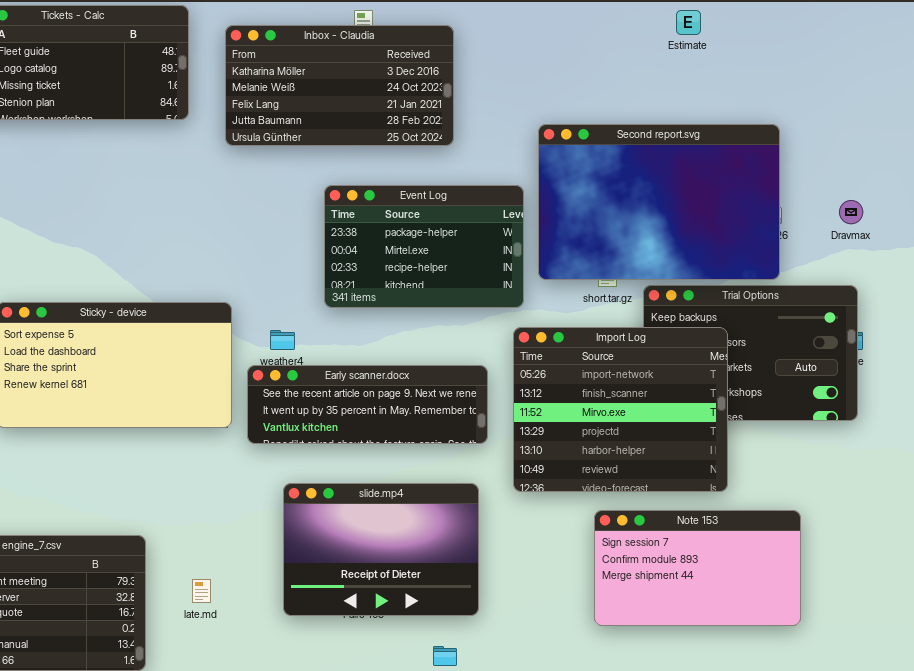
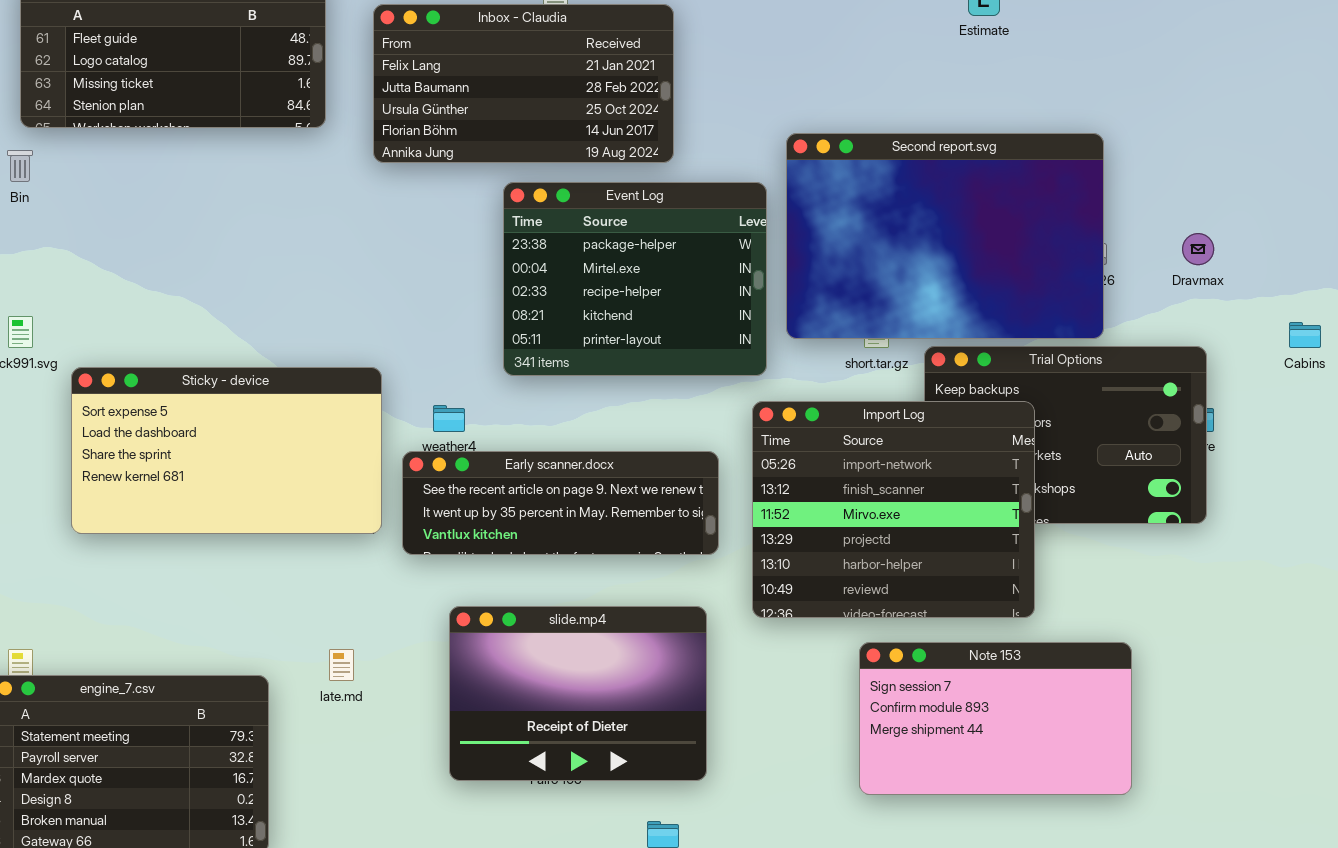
Inbox - Claudia: [225,25,454,146] -> [373,4,674,163], scrolled down 2 rows
Event Log: [324,185,524,308] -> [503,182,767,376], resized
late.md: [192,579,211,603] -> [329,649,354,681], moved

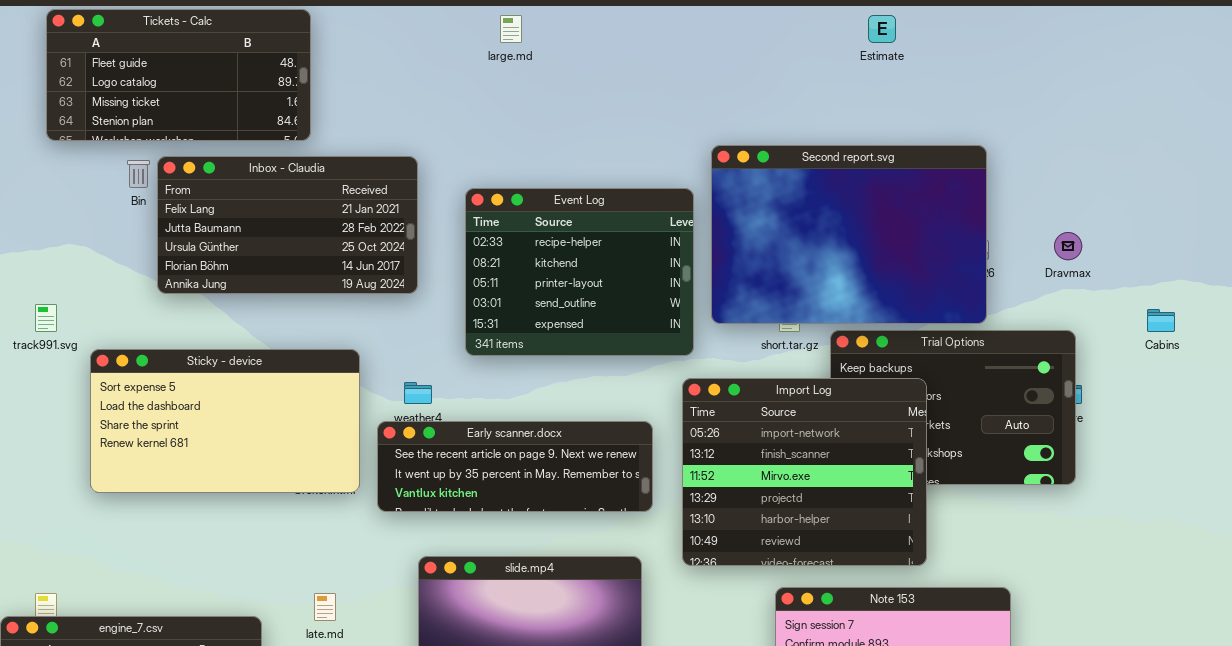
Inbox - Claudia: [373,4,674,163] -> [157,156,418,294], moved
Bin: [7,150,33,182] -> [127,160,150,188], moved
Event Log: [503,182,767,376] -> [465,188,694,356], scrolled down 2 rows

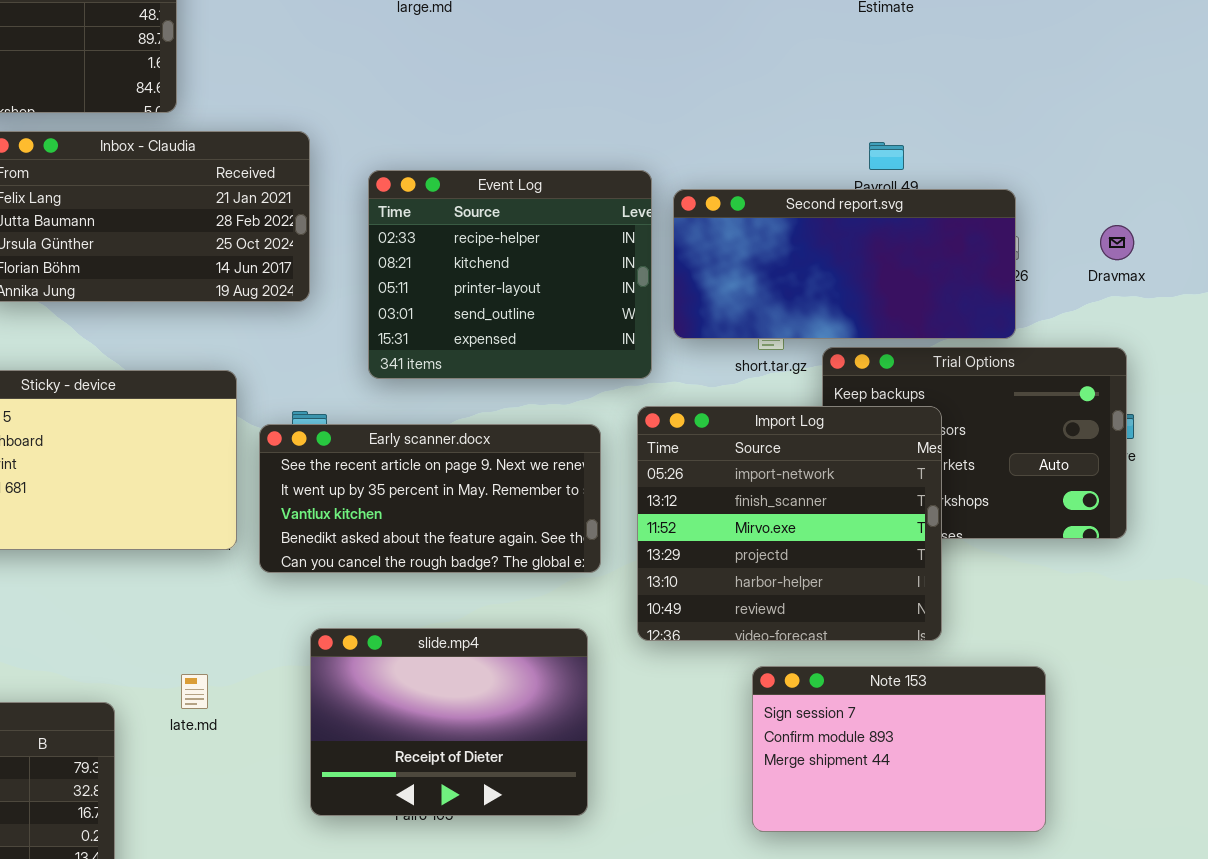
Second report.svg: [711,145,987,324] -> [673,189,1016,339], resized
Early scanner.docx: [377,421,653,512] -> [259,424,601,573], resized

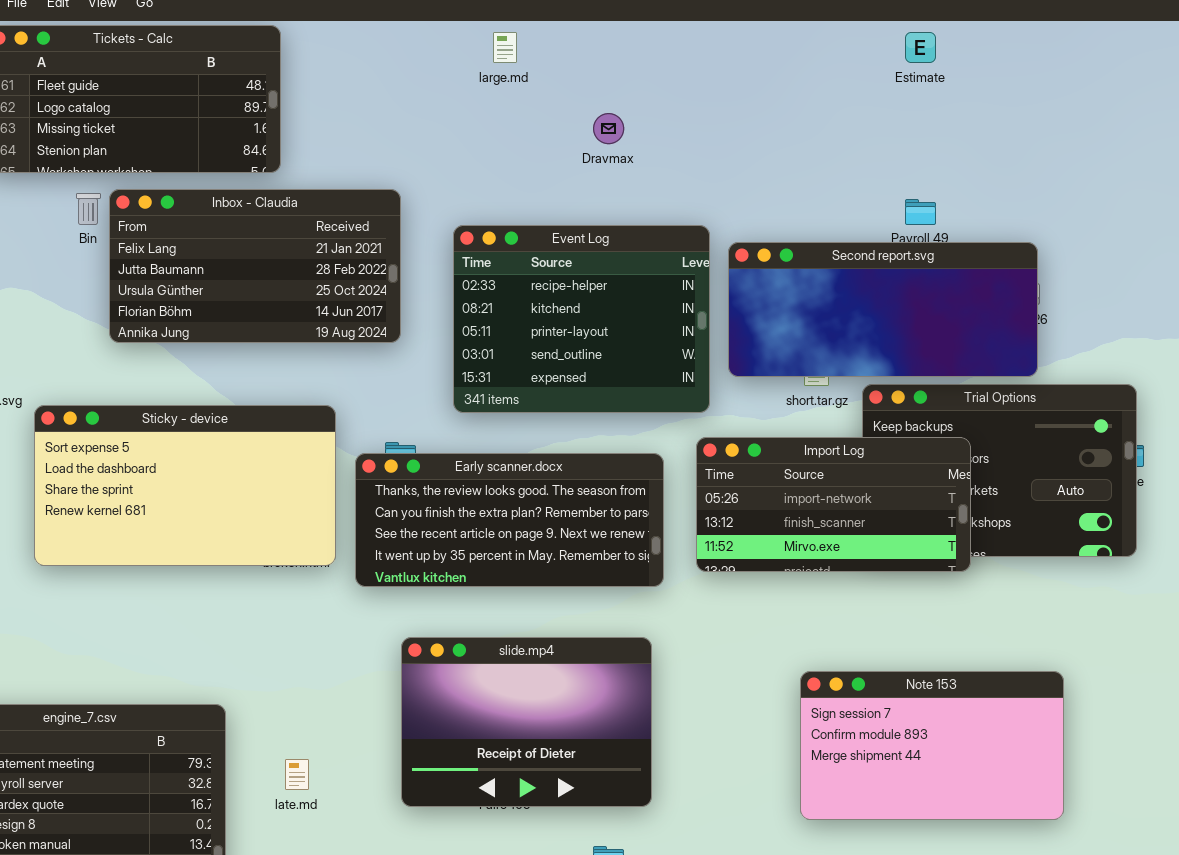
Dravmax: [1100,225,1134,260] -> [593,113,624,144], moved
Import Log: [637,406,942,641] -> [696,437,971,572], resized
Early scanner.docx: [259,424,601,573] -> [355,453,664,587], scrolled up 2 rows
late.md: [181,674,208,709] -> [285,759,309,790], moved

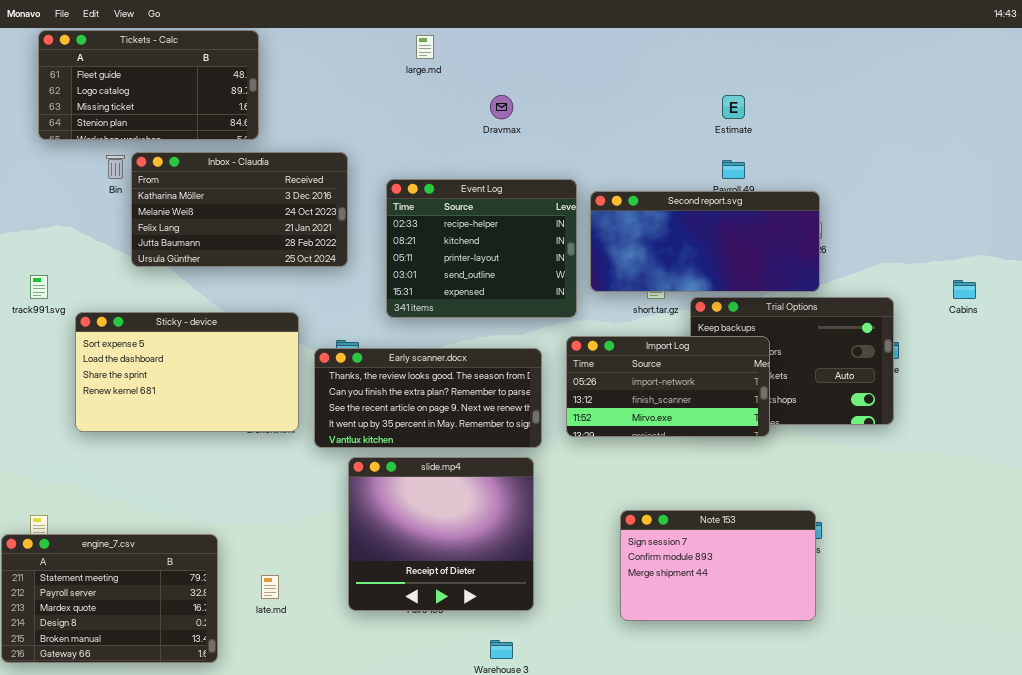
Estimate: [905,32,936,63] -> [722,95,745,119], moved
Inbox - Claudia: [109,189,401,343] -> [131,152,348,267], scrolled up 2 rows
slide.mp4: [401,637,652,807] -> [348,457,534,611], resized
Note 153: [800,671,1064,820] -> [620,510,816,621], moved

